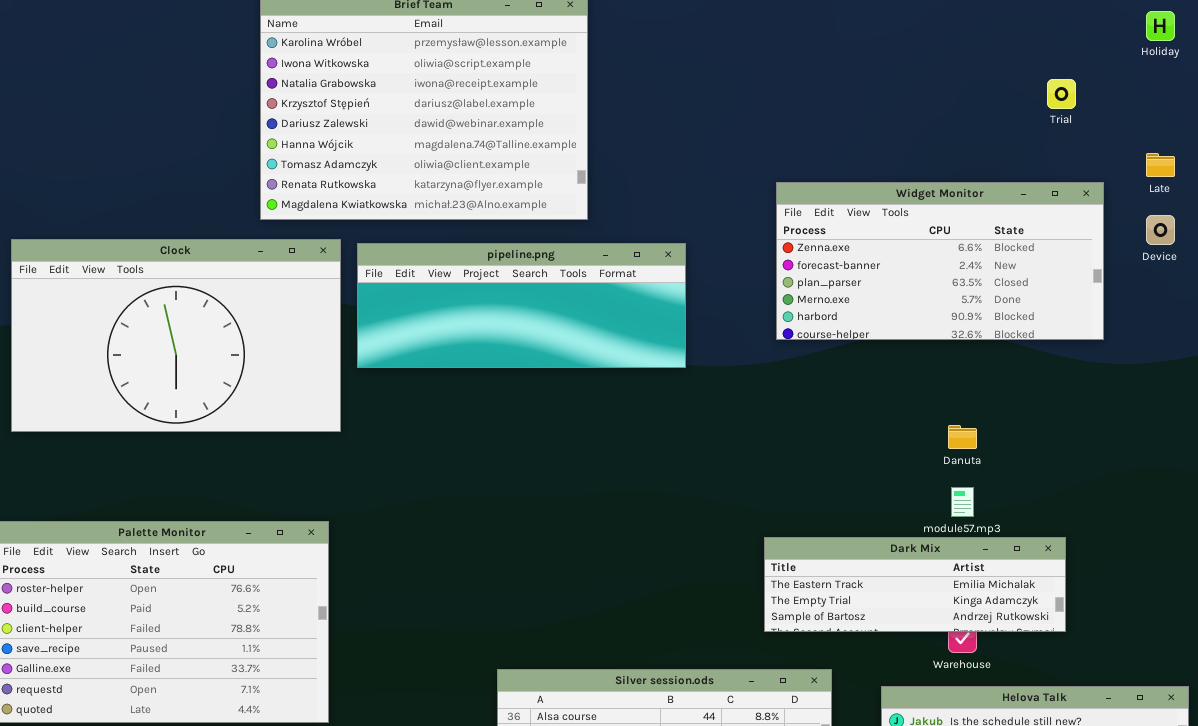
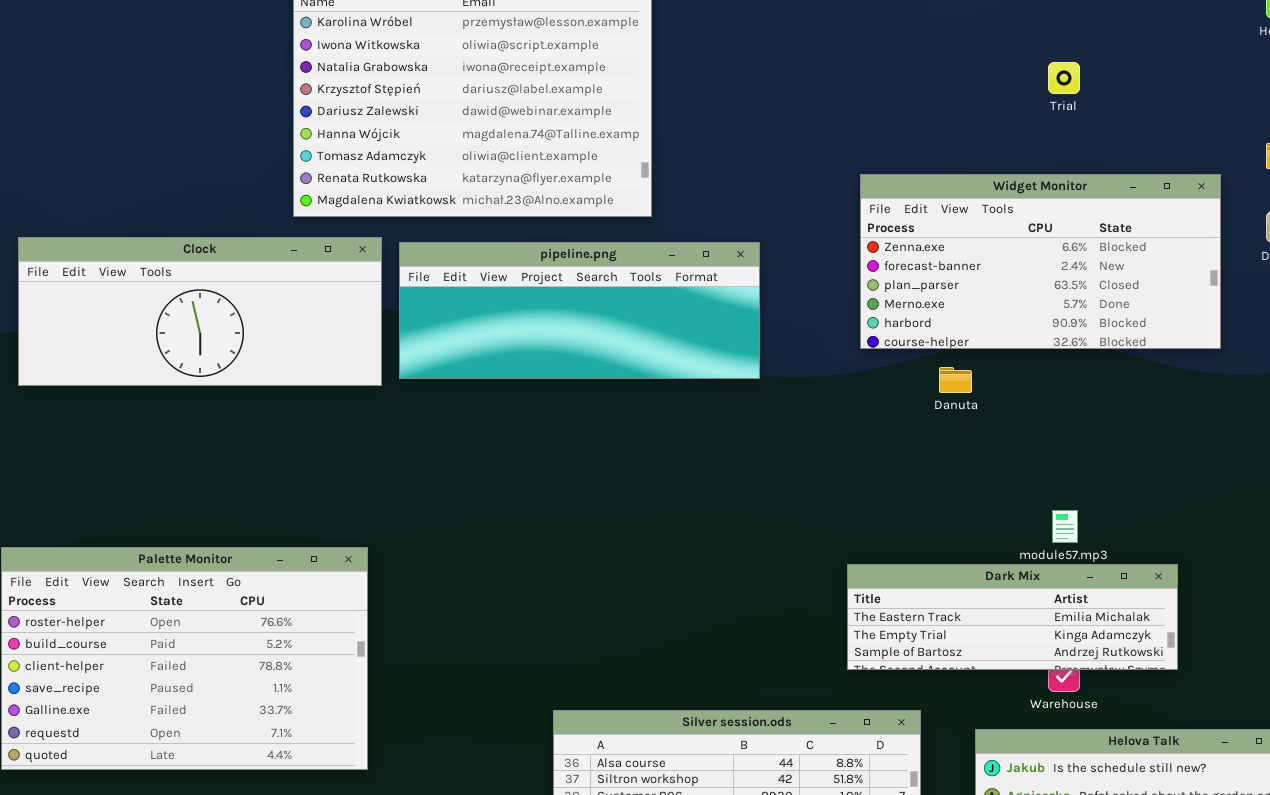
Trial: [1047,79,1076,109] -> [1048,62,1080,94], moved
Clock: [11,239,341,432] -> [18,237,382,386], resized
Danuta: [948,425,977,449] -> [939,367,972,393], moved

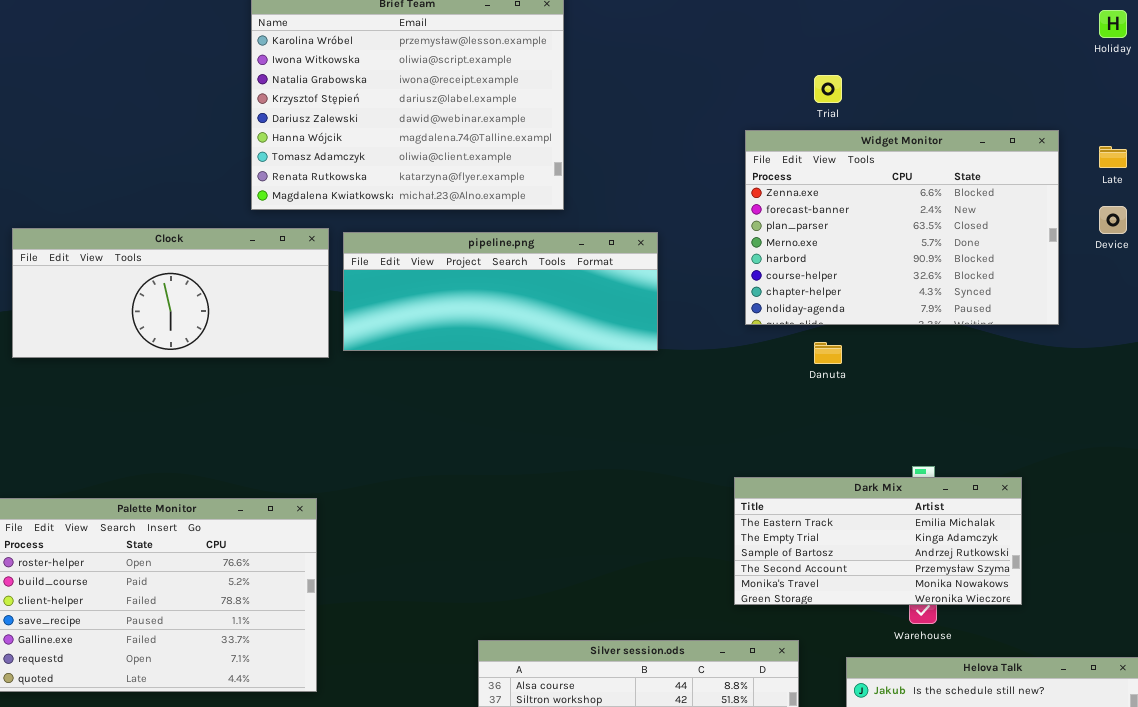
Trial: [1048,62,1080,94] -> [814,75,842,103], moved
Widget Monitor: [860,174,1221,349] -> [745,130,1059,325], resized
Dark Mix: [847,564,1178,670] -> [734,477,1022,605], resized

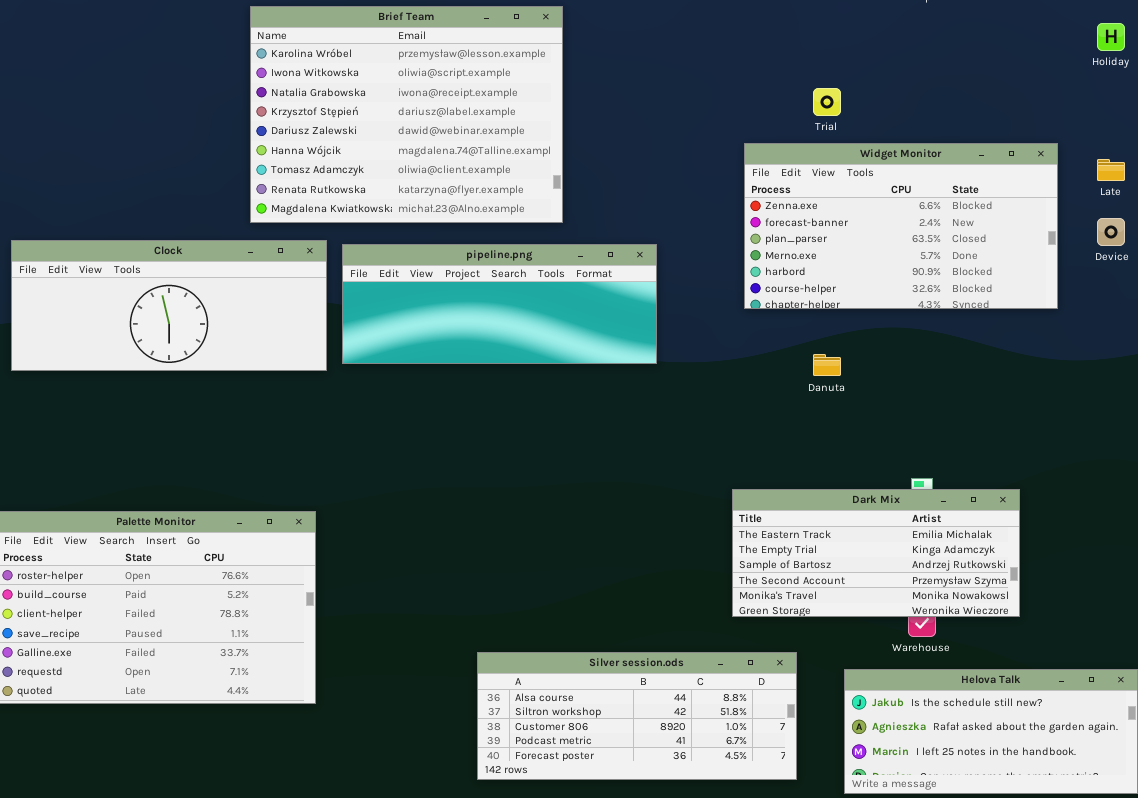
Widget Monitor: [745,130,1059,325] -> [744,143,1058,309], resized

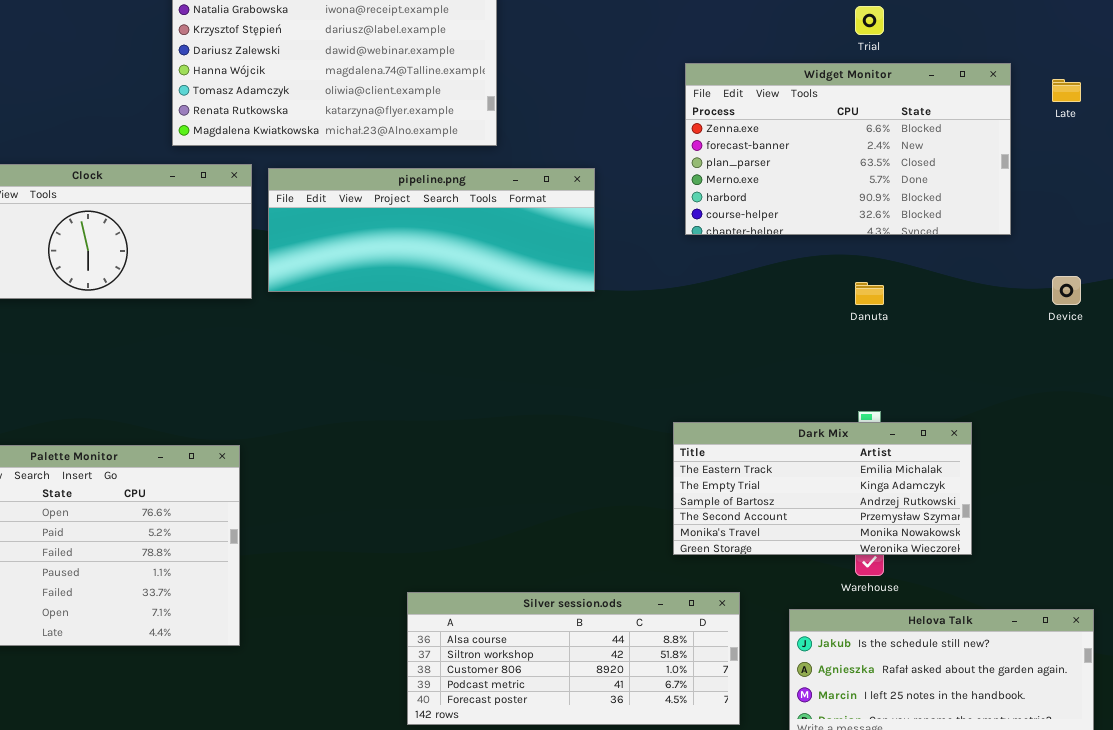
Trial: [813,88,841,116] -> [855,6,884,35], moved
Device: [1097,218,1125,246] -> [1052,276,1081,305], moved
Danuta: [813,354,841,376] -> [855,282,884,305], moved

